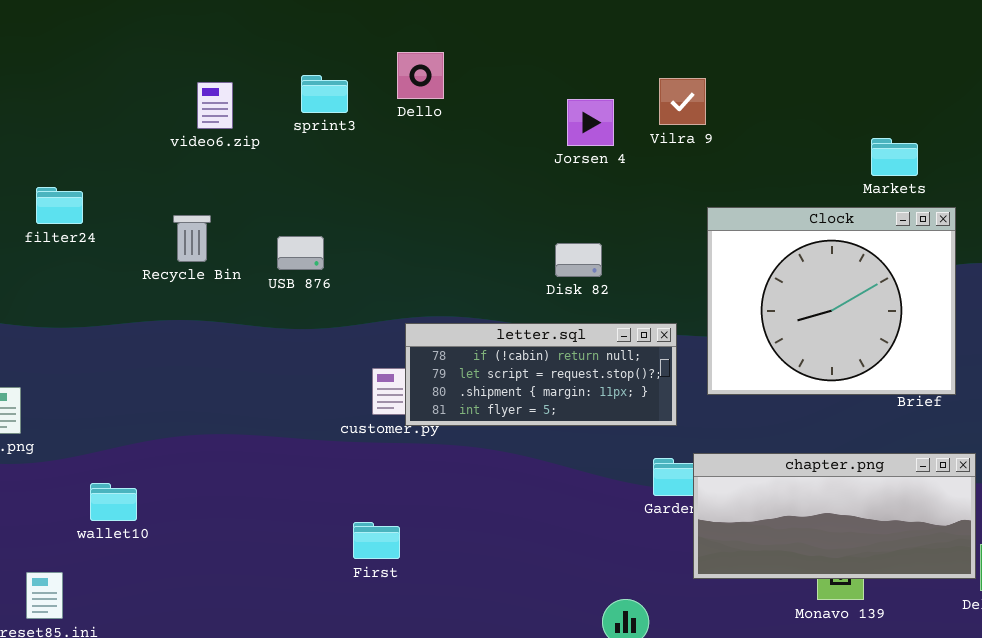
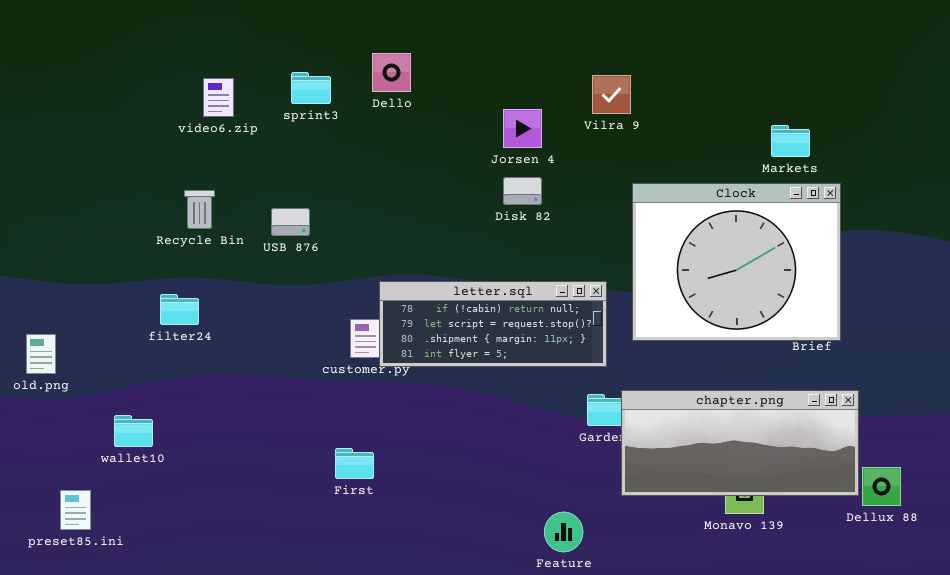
Jorsen 4: [567,99,614,146] -> [503,109,542,148], moved
filter24: [36,187,83,224] -> [160,294,199,325], moved
Disk 82: [555,243,602,277] -> [503,177,542,205], moved

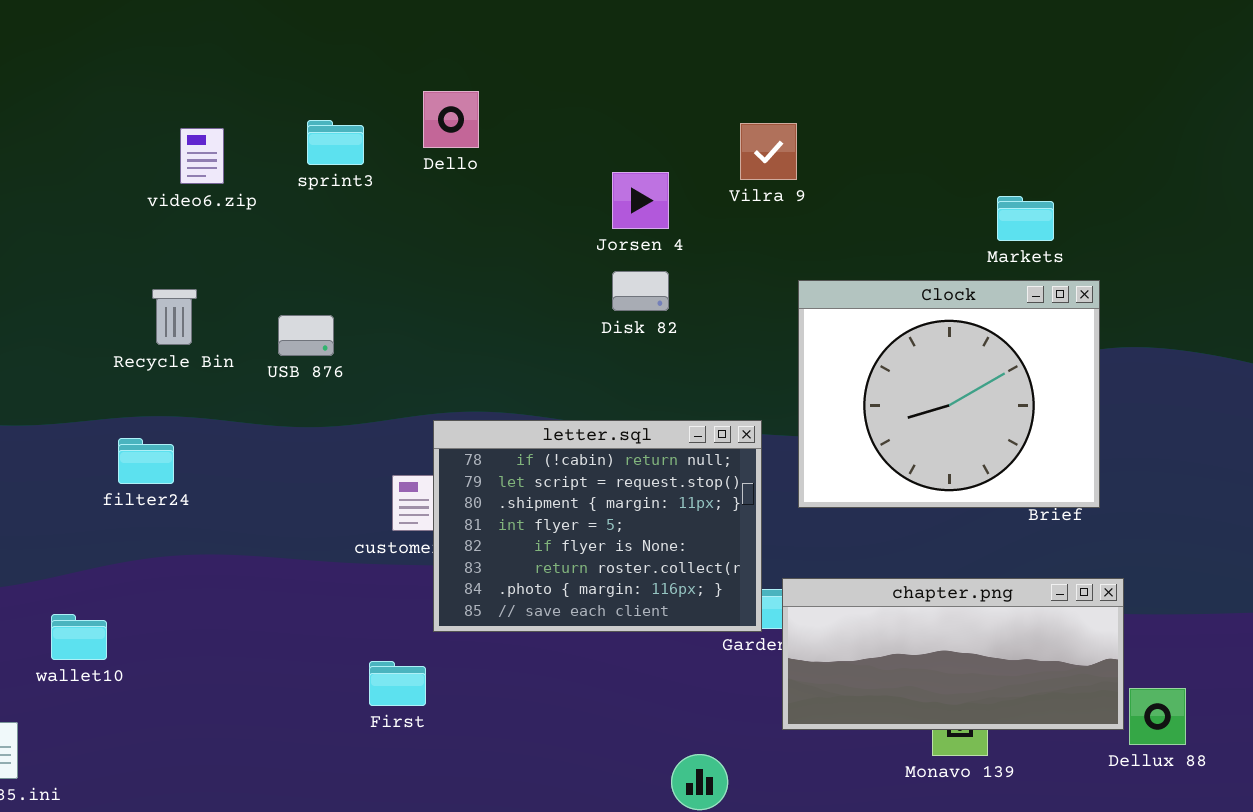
letter.sql: [379,281,607,367] -> [433,420,762,632], resized

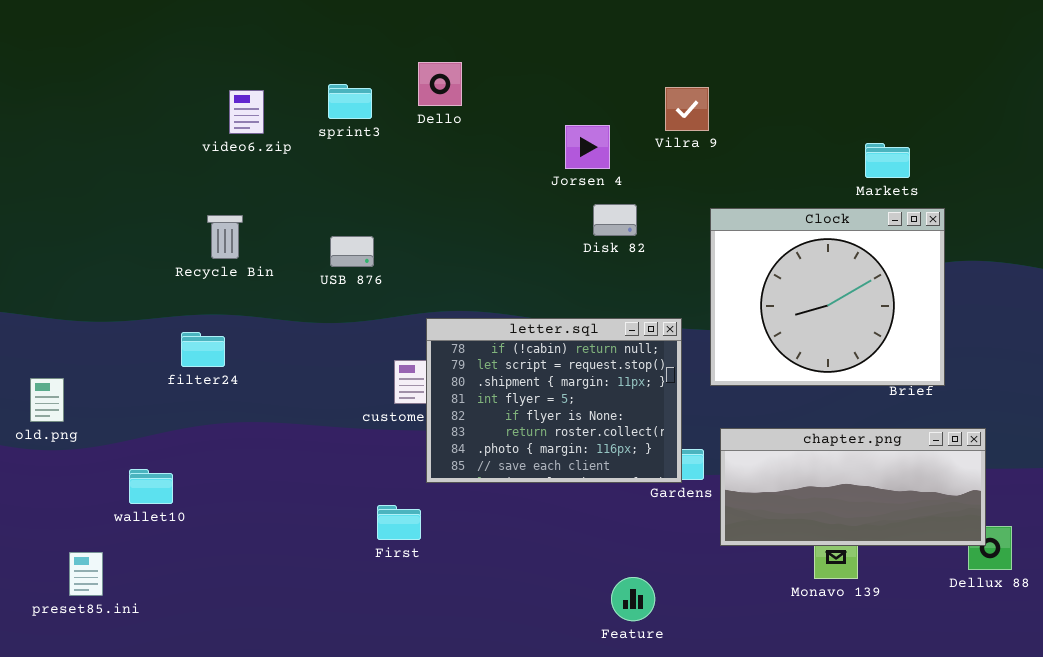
Disk 82: [612,271,669,311] -> [593,204,637,236], moved
USB 876: [278,315,334,356] -> [330,236,374,267], moved
chapter.png: [782,578,1124,730] -> [720,428,986,546], moved

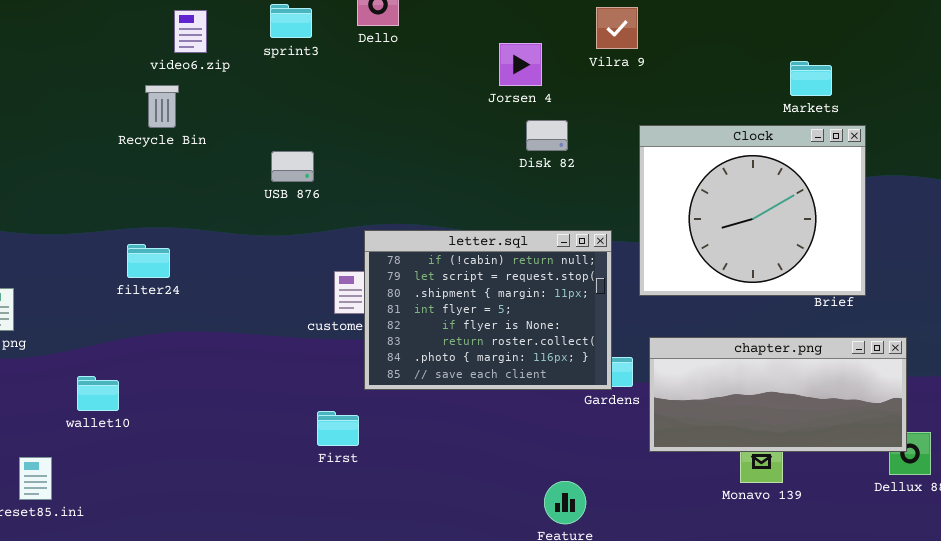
Recycle Bin: [207,215,243,259] -> [145,85,179,128], moved

